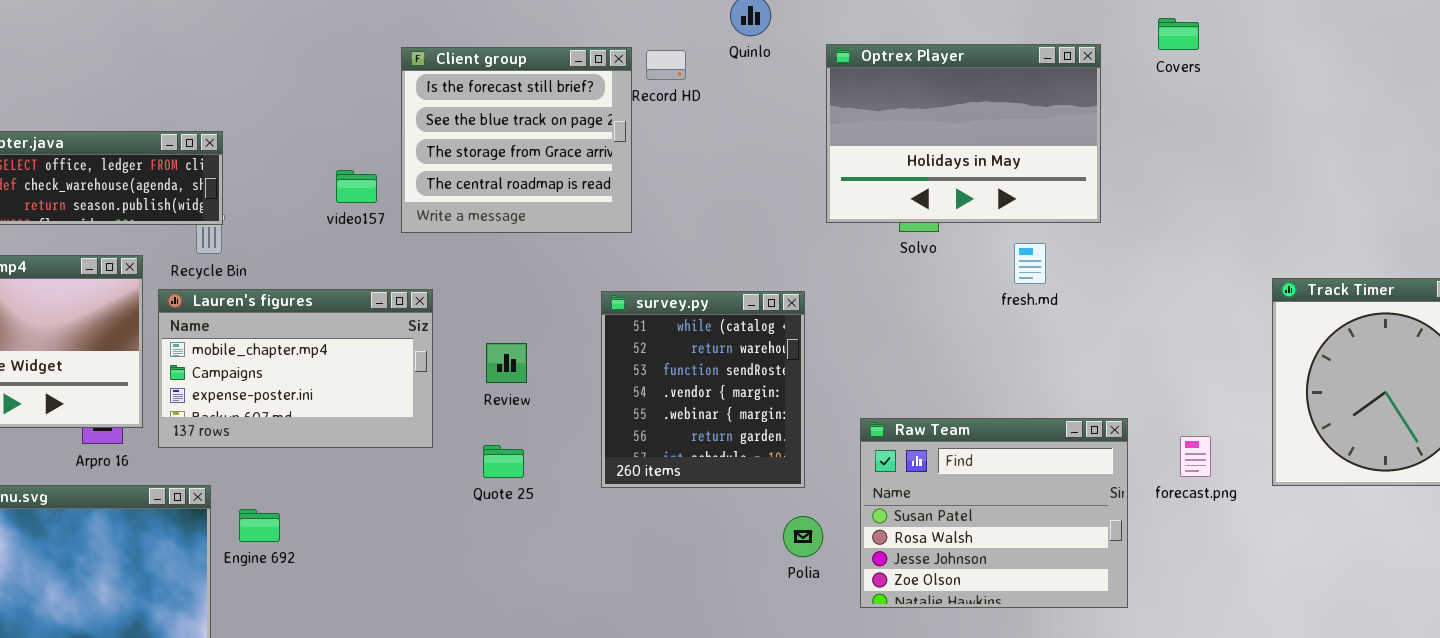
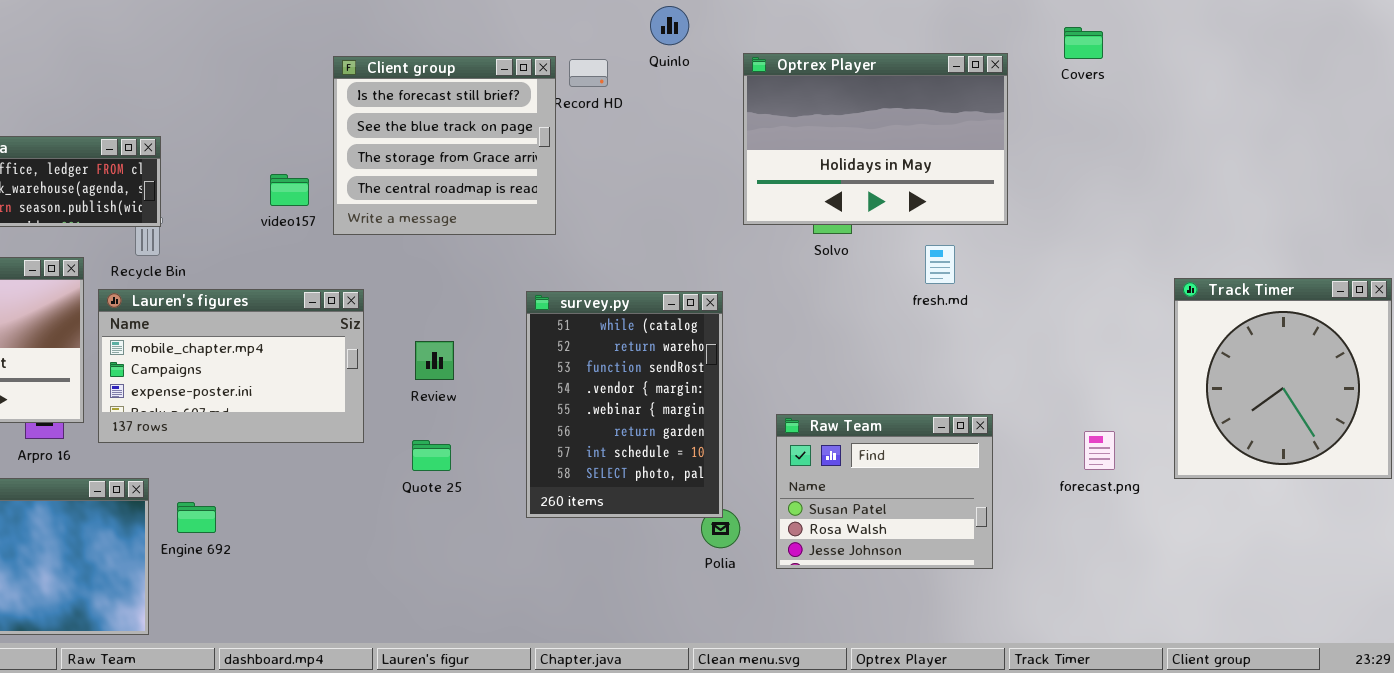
survey.py: [601,291,805,488] -> [526,291,723,518], resized
Raw Team: [860,418,1128,608] -> [776,414,993,569], resized

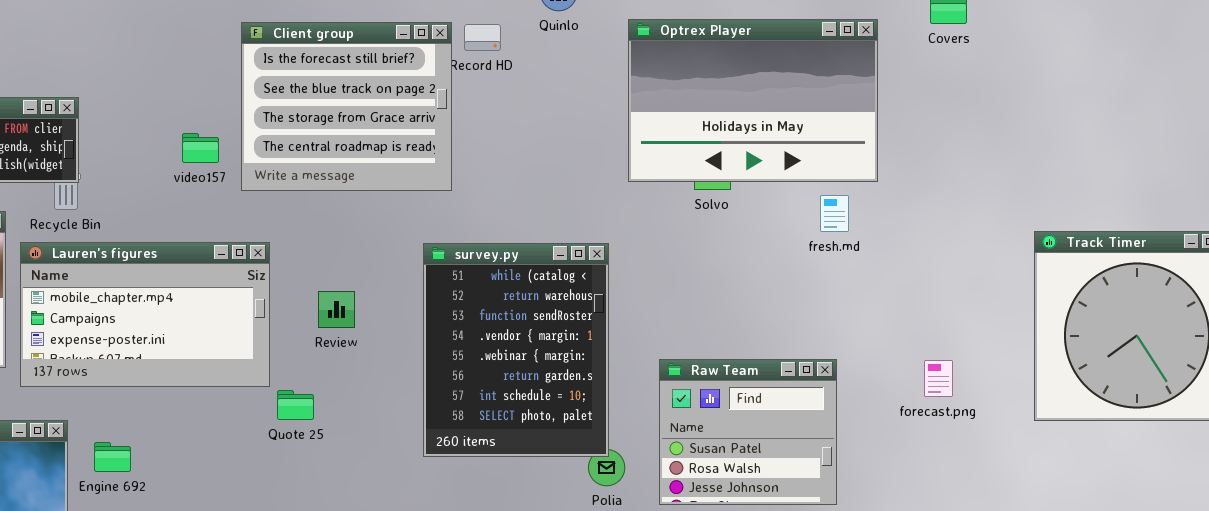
fresh.md: [925,245,955,284] -> [820,195,849,232], moved
Raw Team: [776,414,993,569] -> [659,359,837,505], resized
forecast.png: [1084,431,1115,470] -> [924,360,953,397], moved
Quote 25: [412,440,451,471] -> [277,390,314,420], moved

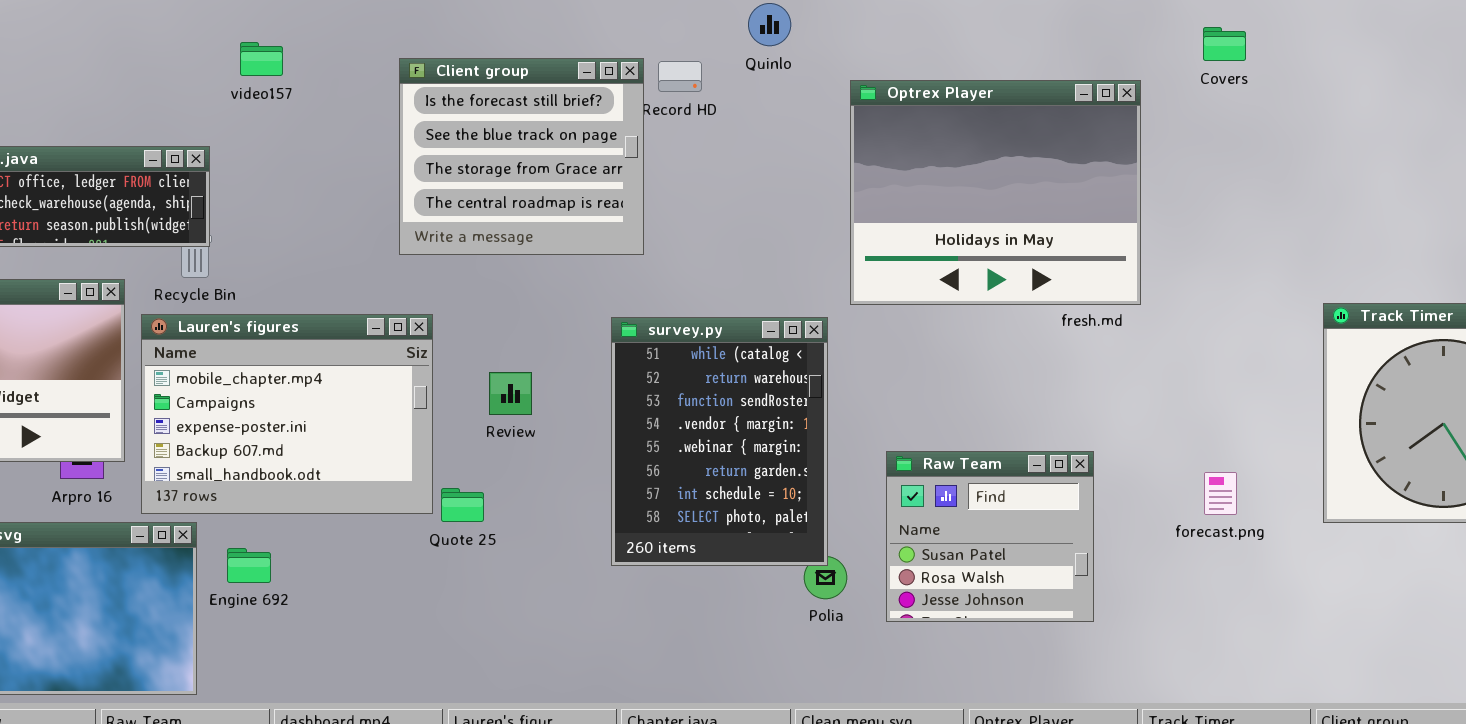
Optrex Player: [628,19,878,182] -> [850,80,1141,305], moved, resized
video157: [182,133,219,163] -> [240,42,283,76], moved
Lauren's figures: [20,242,270,387] -> [141,314,433,514], resized
forecast.png: [924,360,953,397] -> [1204,472,1237,515], moved

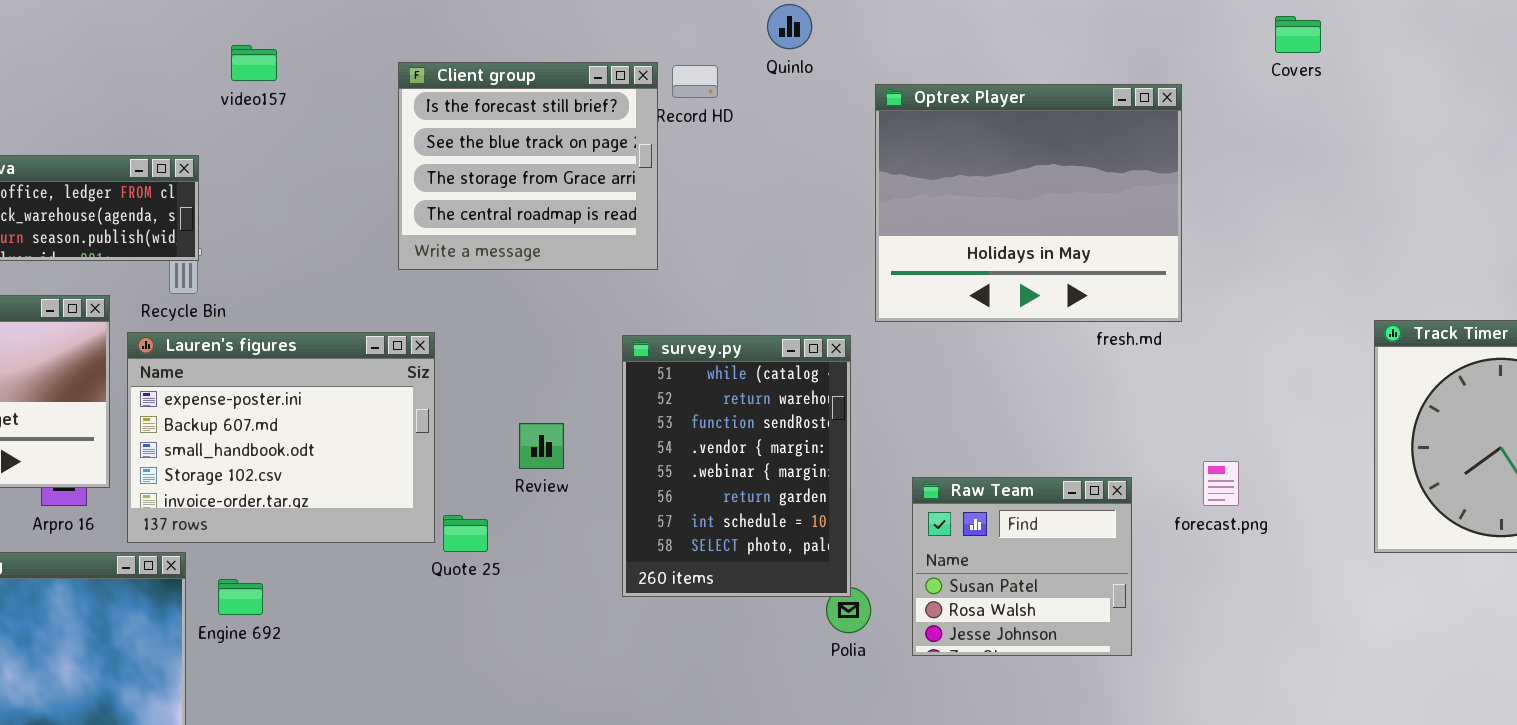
Covers: [1203,27,1246,61] -> [1275,16,1321,53], moved
Lauren's figures: [141,314,433,514] -> [127,332,435,543], scrolled down 2 rows
Review: [489,372,532,415] -> [519,423,564,469], moved
forecast.png: [1204,472,1237,515] -> [1203,461,1239,506], moved

